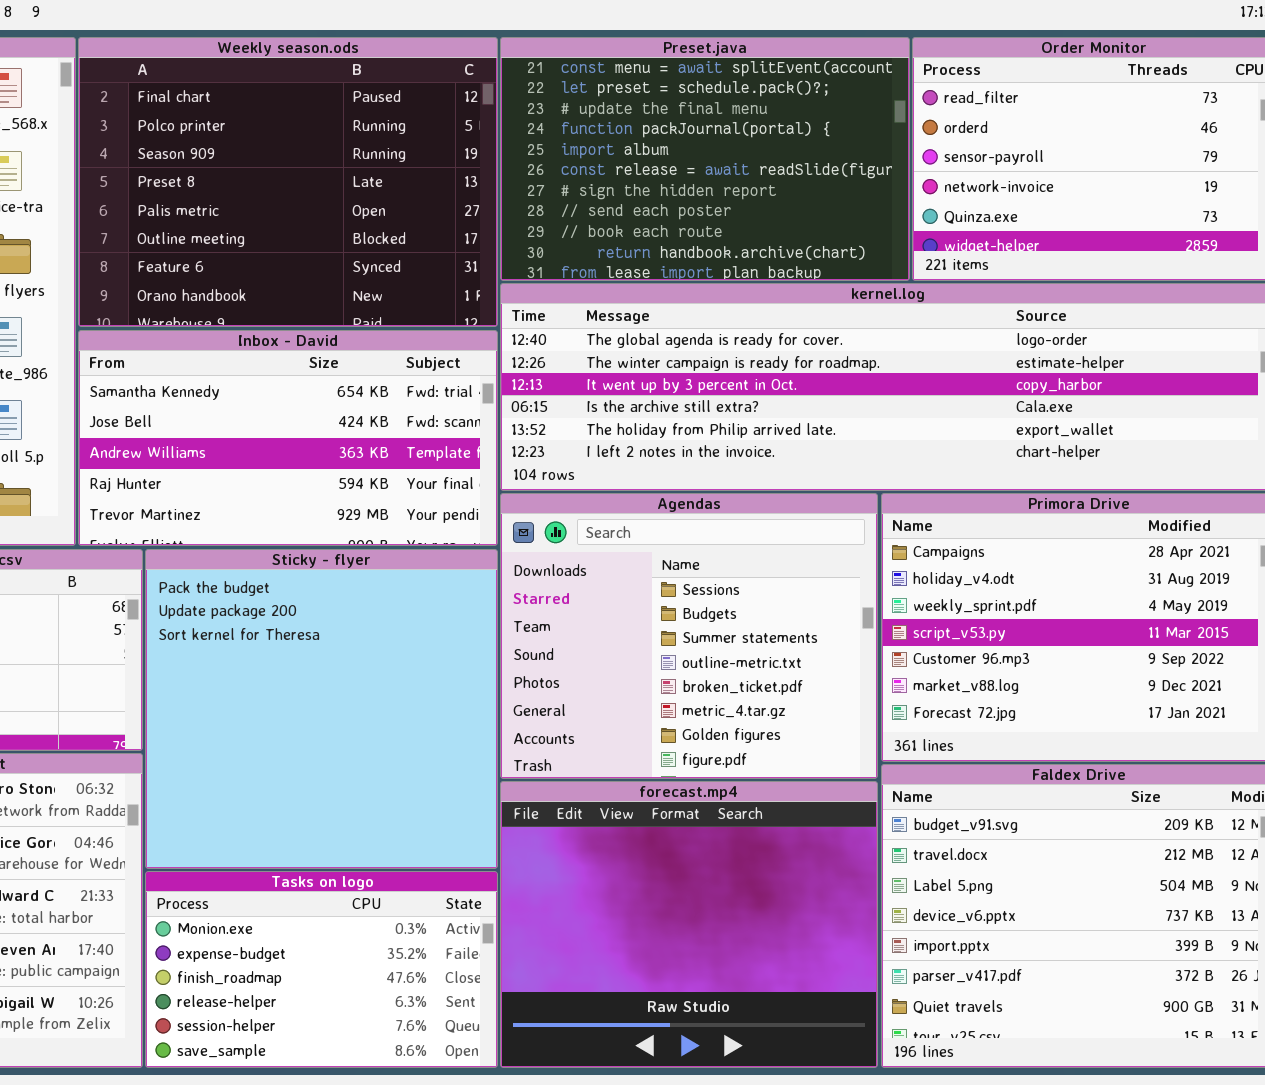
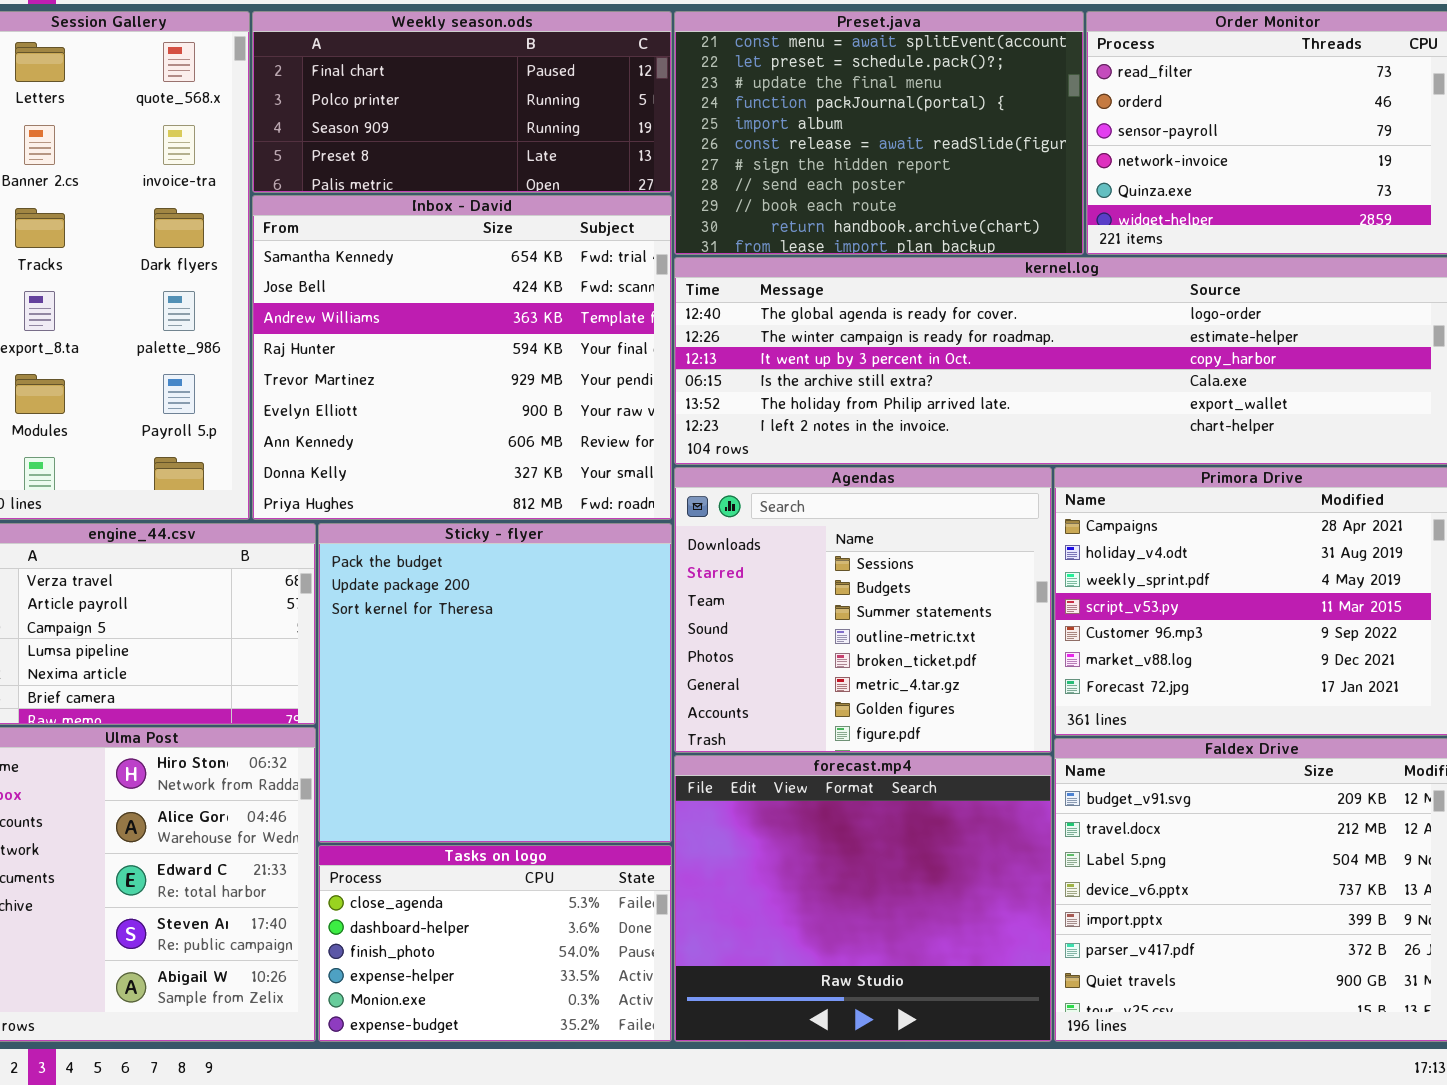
Weekly season.ods: [78,37,498,327] -> [252,11,672,193], resized
Inbox - David: [78,330,498,546] -> [252,195,672,520], resized
Tasks on logo: [145,871,498,1068] -> [318,845,672,1042], scrolled up 4 rows

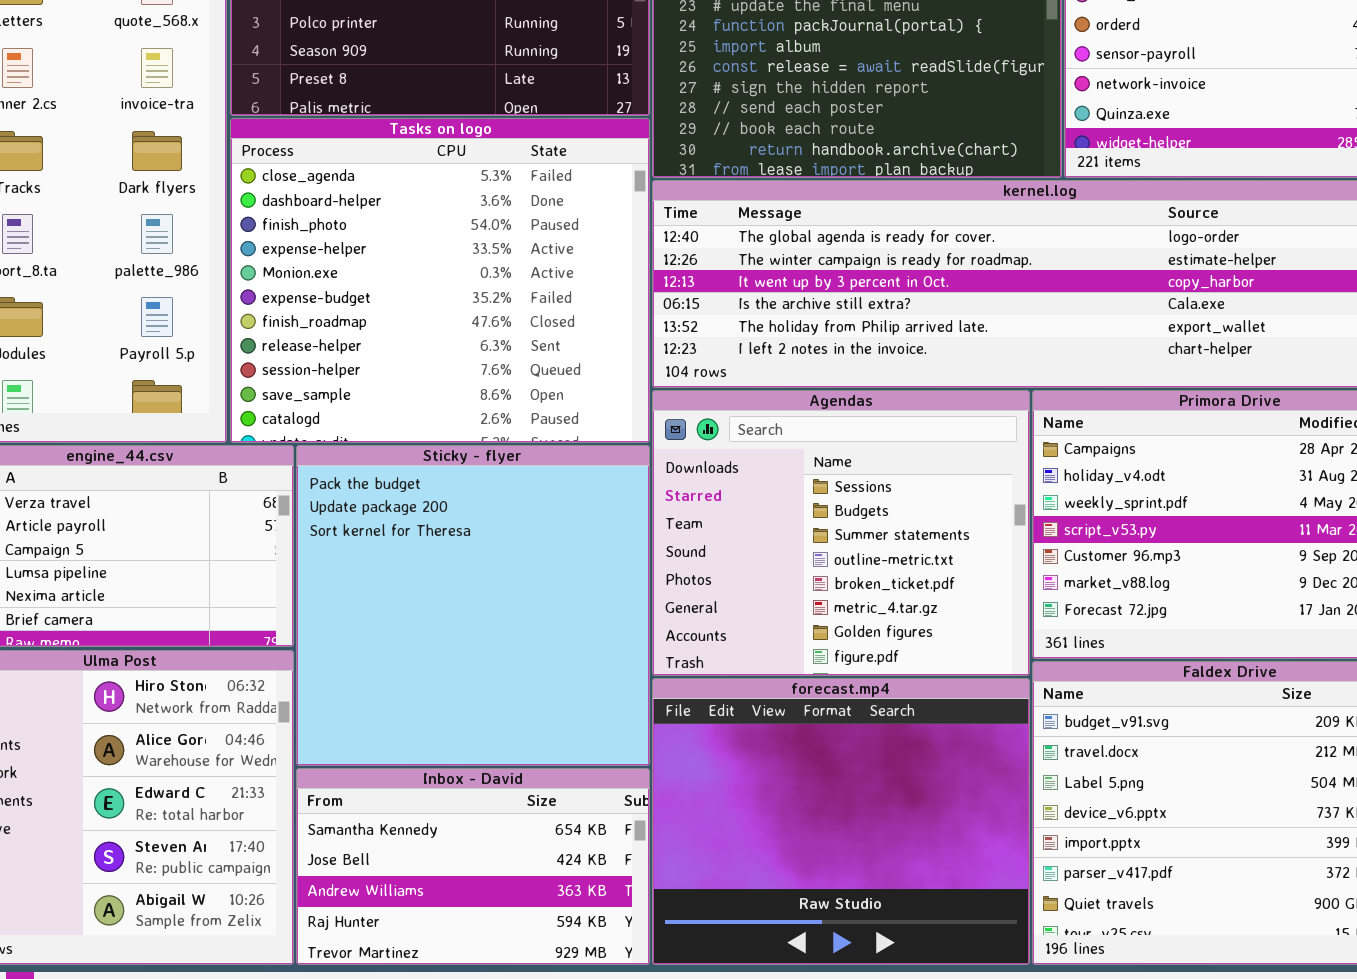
Inbox - David: [252,195,672,520] -> [296,768,650,965], moved, resized
Tasks on logo: [318,845,672,1042] -> [230,118,650,443], moved, resized

